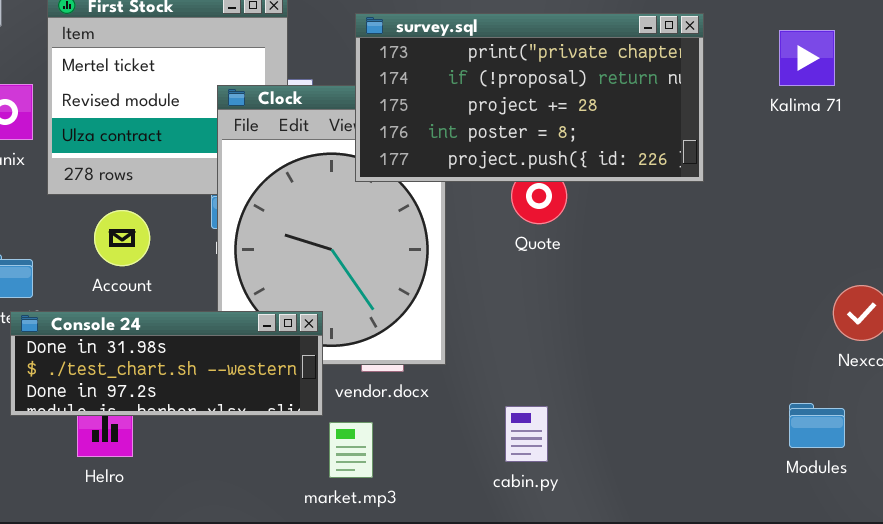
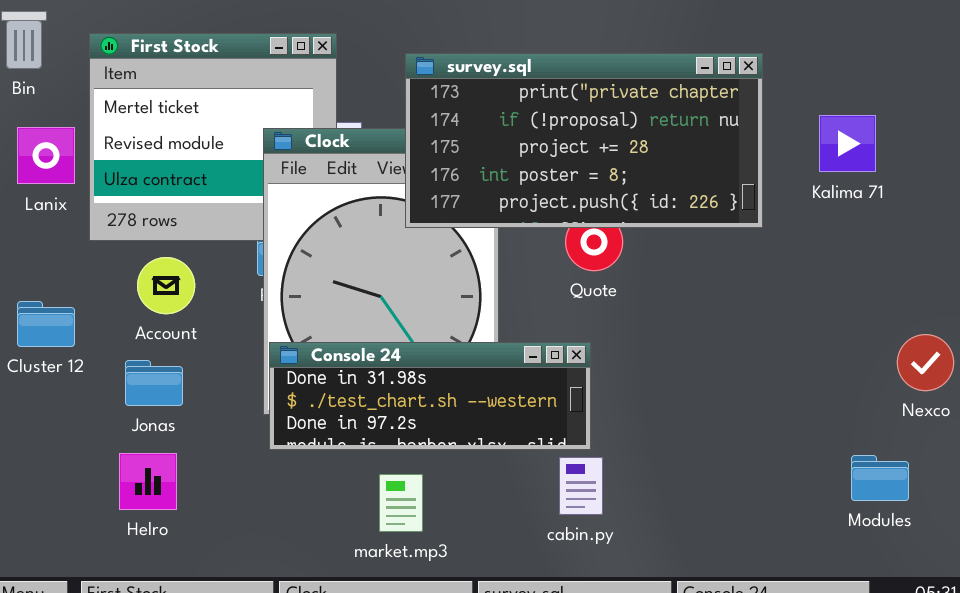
Kalima 71: [779,30,835,86] -> [819,115,876,172], moved
Console 24: [10,311,323,416] -> [269,342,591,450], moved

